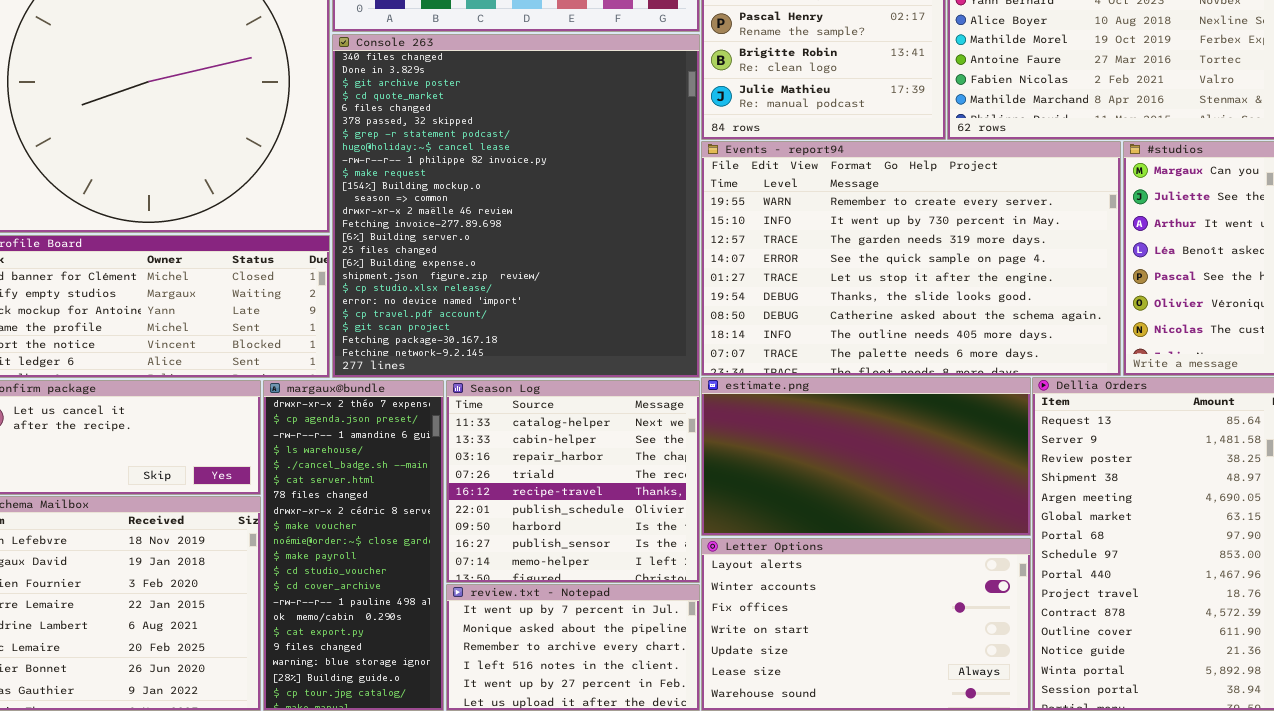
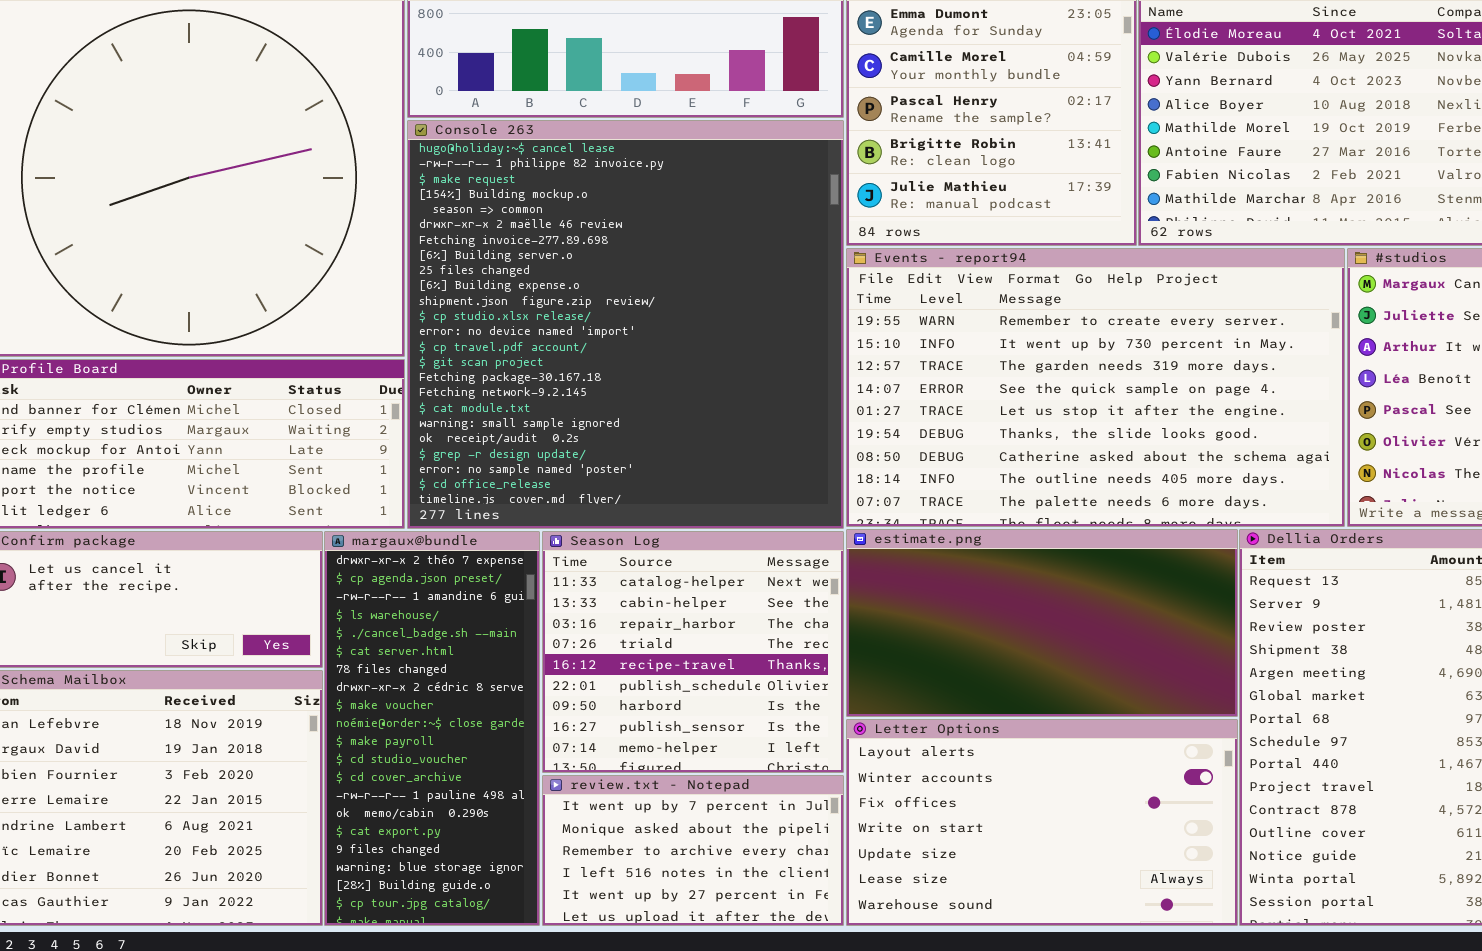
Console 263: [332,34,700,378] -> [407,120,844,529], scrolled down 7 rows

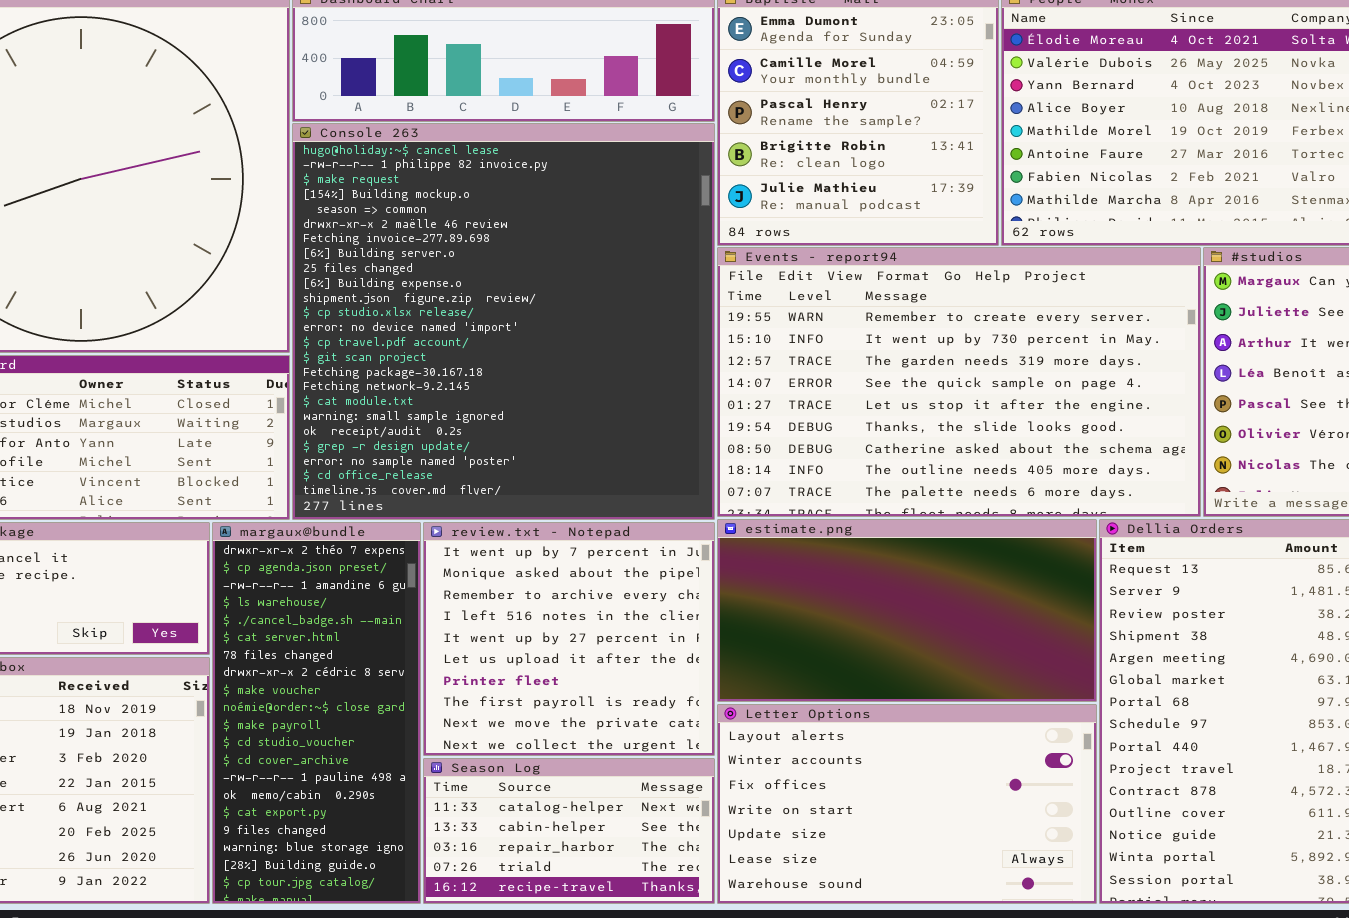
Season Log: [542,531,844,773] -> [423,758,715,904], moved, resized
review.txt - Notepad: [542,775,844,926] -> [423,522,715,756], moved, resized

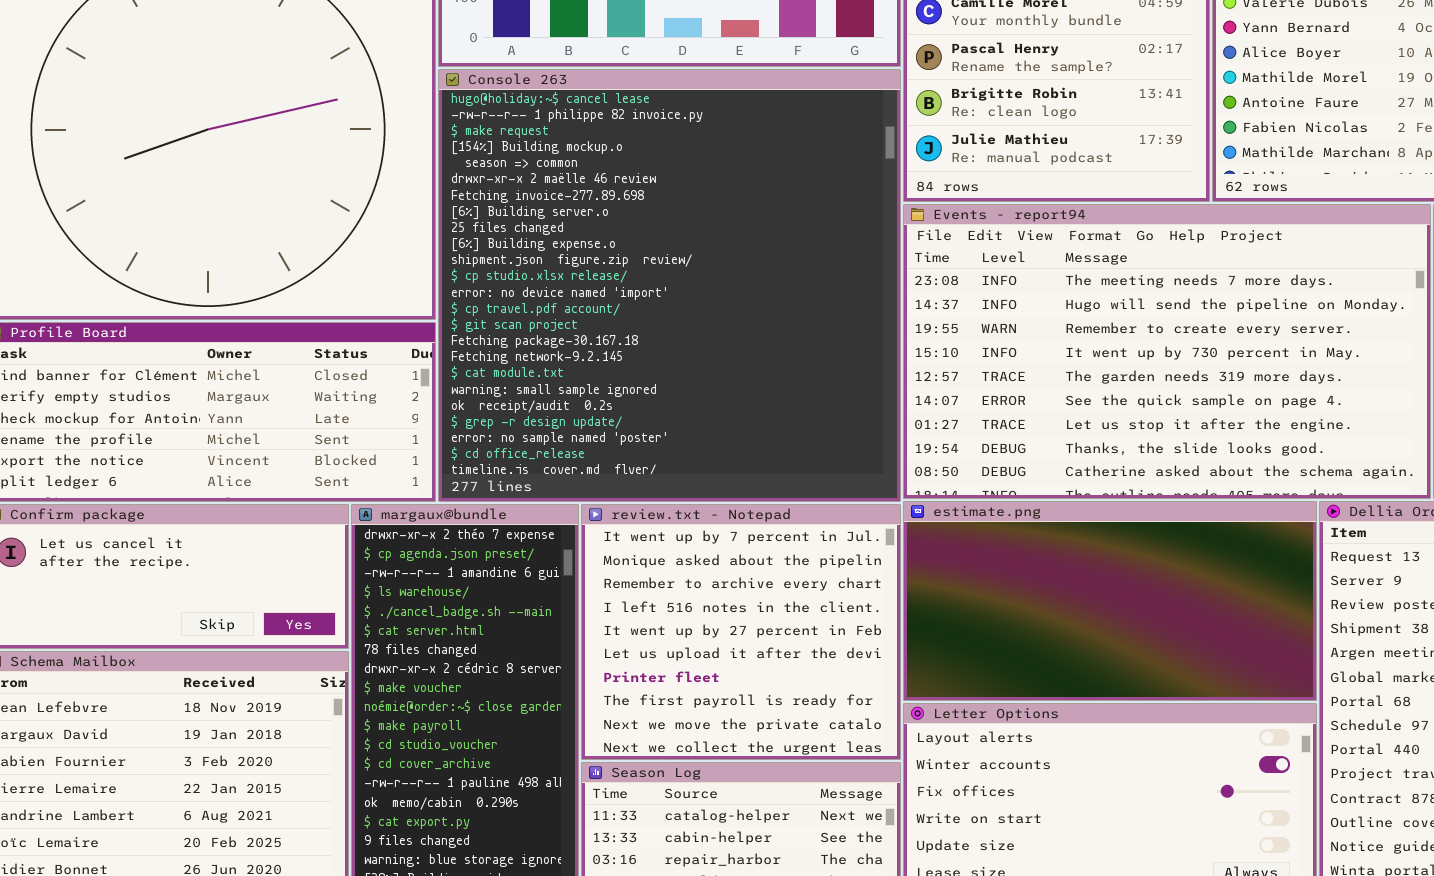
Events - report94: [717,247,1201,517] -> [903,204,1431,499], scrolled up 2 rows

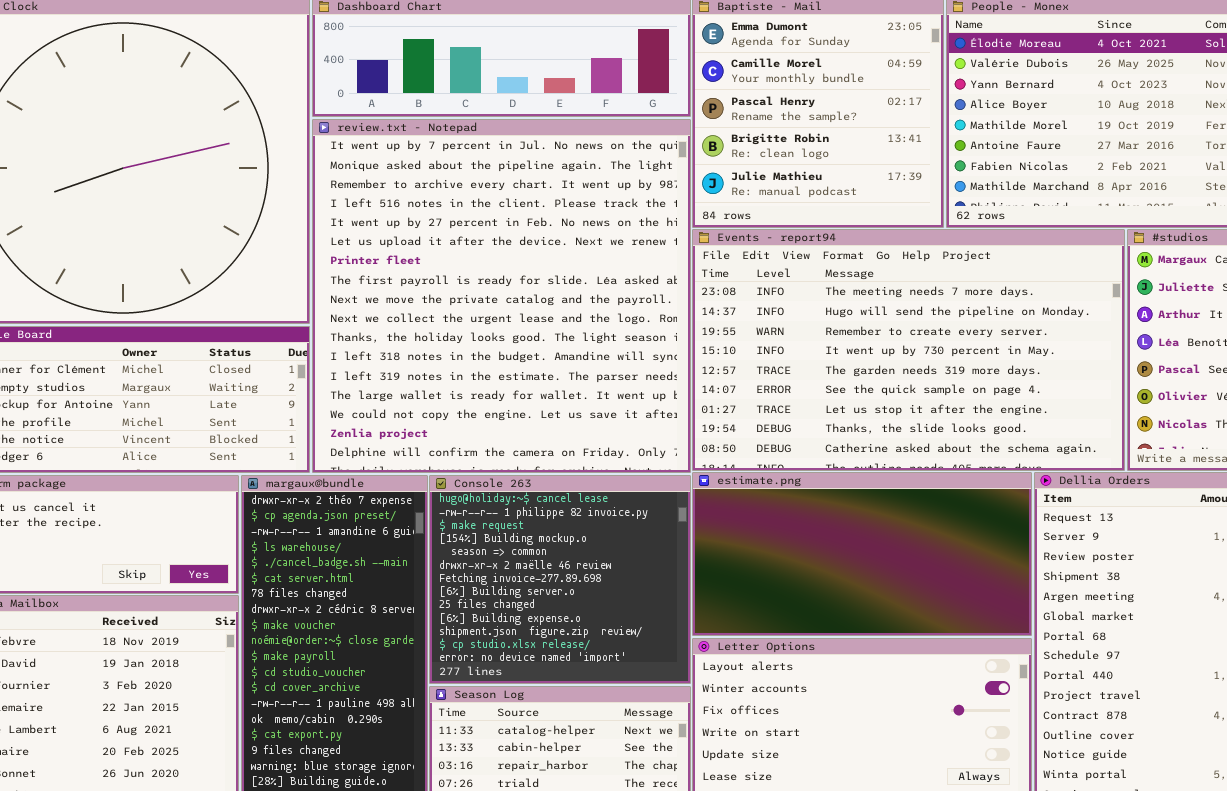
Console 263: [438,69,901,502] -> [429,475,691,684], moved, resized
review.txt - Notepad: [581,504,901,760] -> [312,119,691,473], moved, resized

